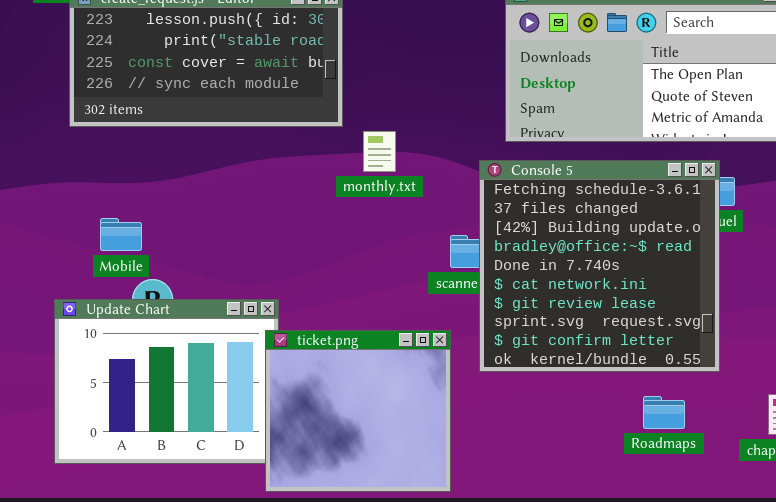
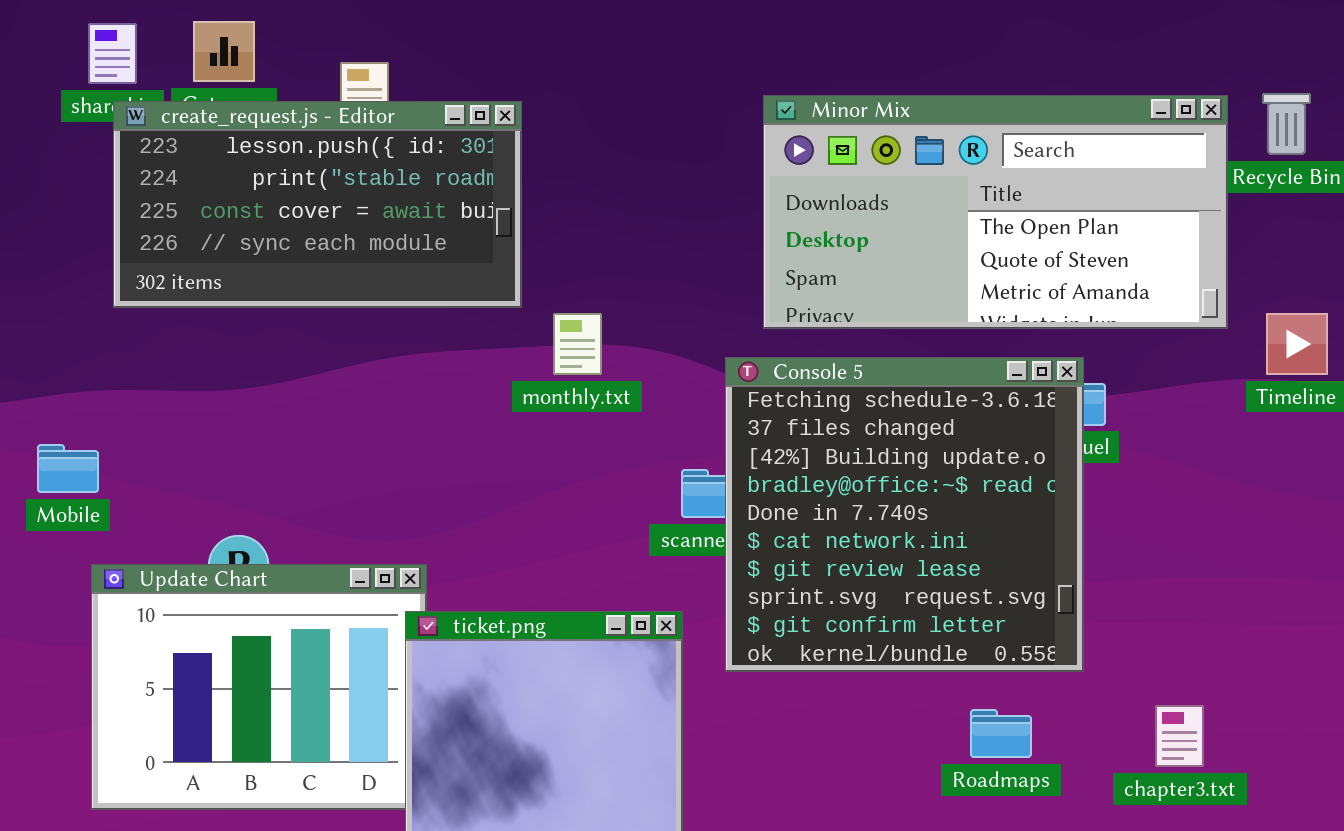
Mobile: [100,218,142,251] -> [37,444,99,493], moved

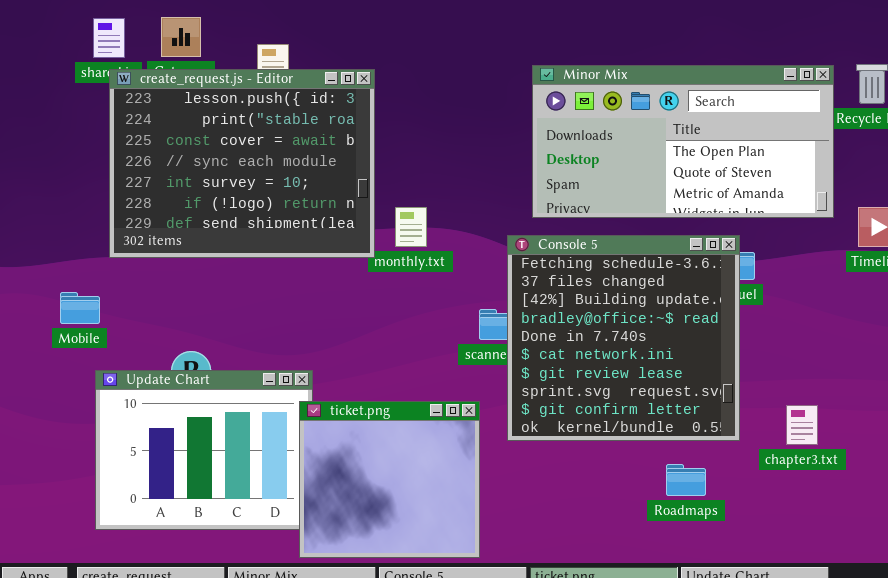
create_request.js - Editor: [113,101,522,308] -> [109,69,375,258], resized
chapter3.txt: [1155,705,1204,767] -> [786,405,818,445], moved

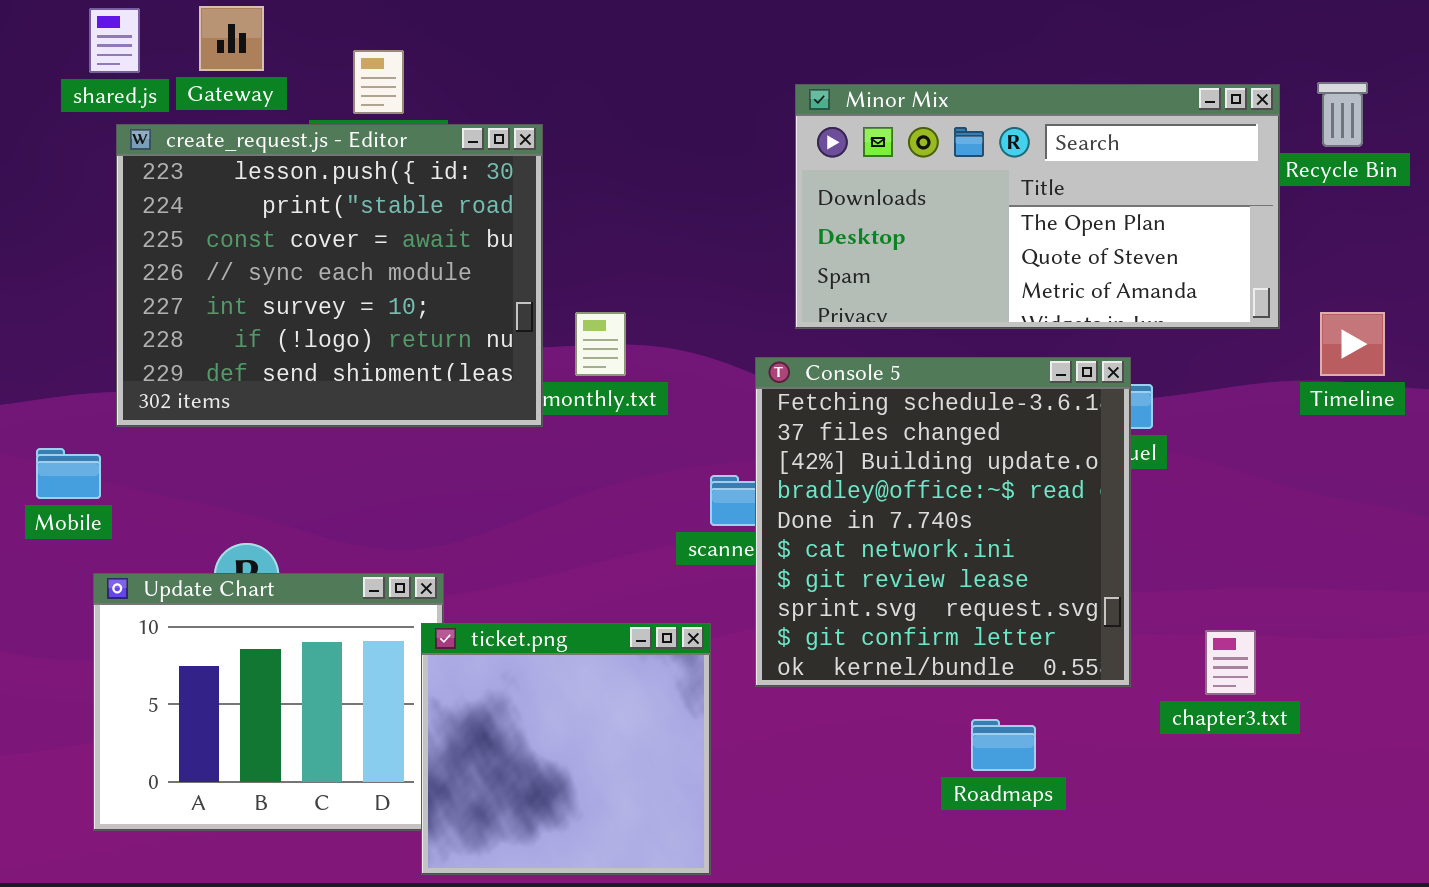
create_request.js - Editor: [109,69,375,258] -> [116,124,543,427], moved
Roadmaps: [666,464,706,496] -> [971,719,1036,771], moved

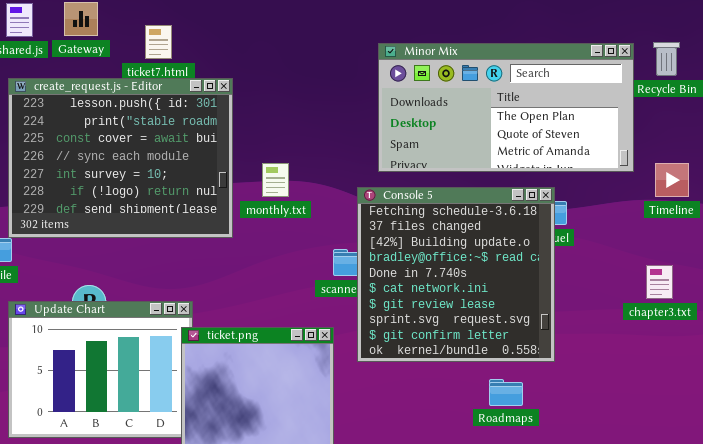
create_request.js - Editor: [116,124,543,427] -> [8,78,233,238], moved
chapter3.txt: [1205,630,1256,695] -> [646,265,673,299], moved
Roadmaps: [971,719,1036,771] -> [489,379,523,406], moved

